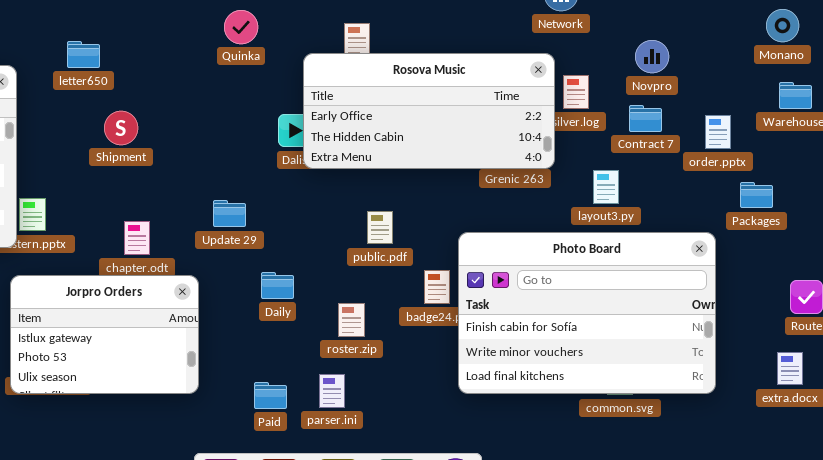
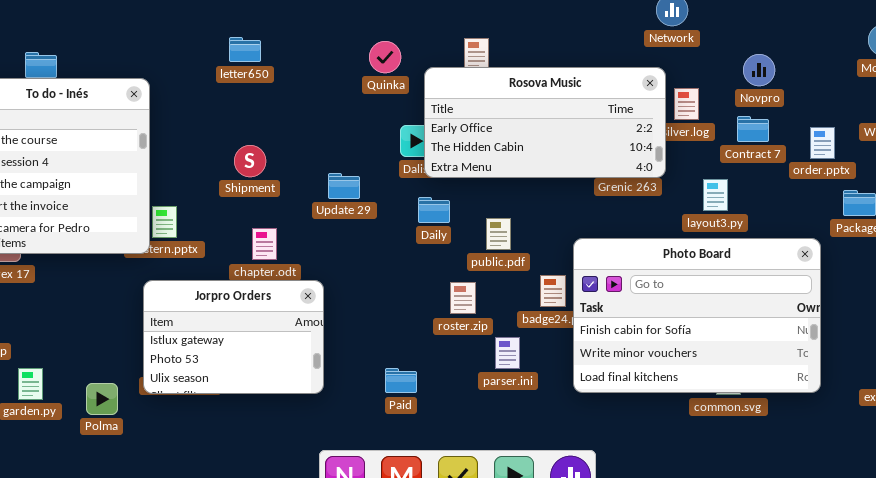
Quinka: [224,10,258,44] -> [369,41,401,73], moved
letter650: [67,41,100,68] -> [229,37,261,62], moved
Shipment: [104,111,138,145] -> [234,145,266,177], moved
Update 29: [213,200,246,227] -> [328,173,360,199], moved
Daily: [261,272,294,299] -> [418,197,450,223], moved
roster.zip: [338,303,365,337] -> [450,282,476,314], moved
parser.ini: [319,374,345,408] -> [495,337,520,369], moved
Paid: [254,382,287,409] -> [385,368,417,393], moved

